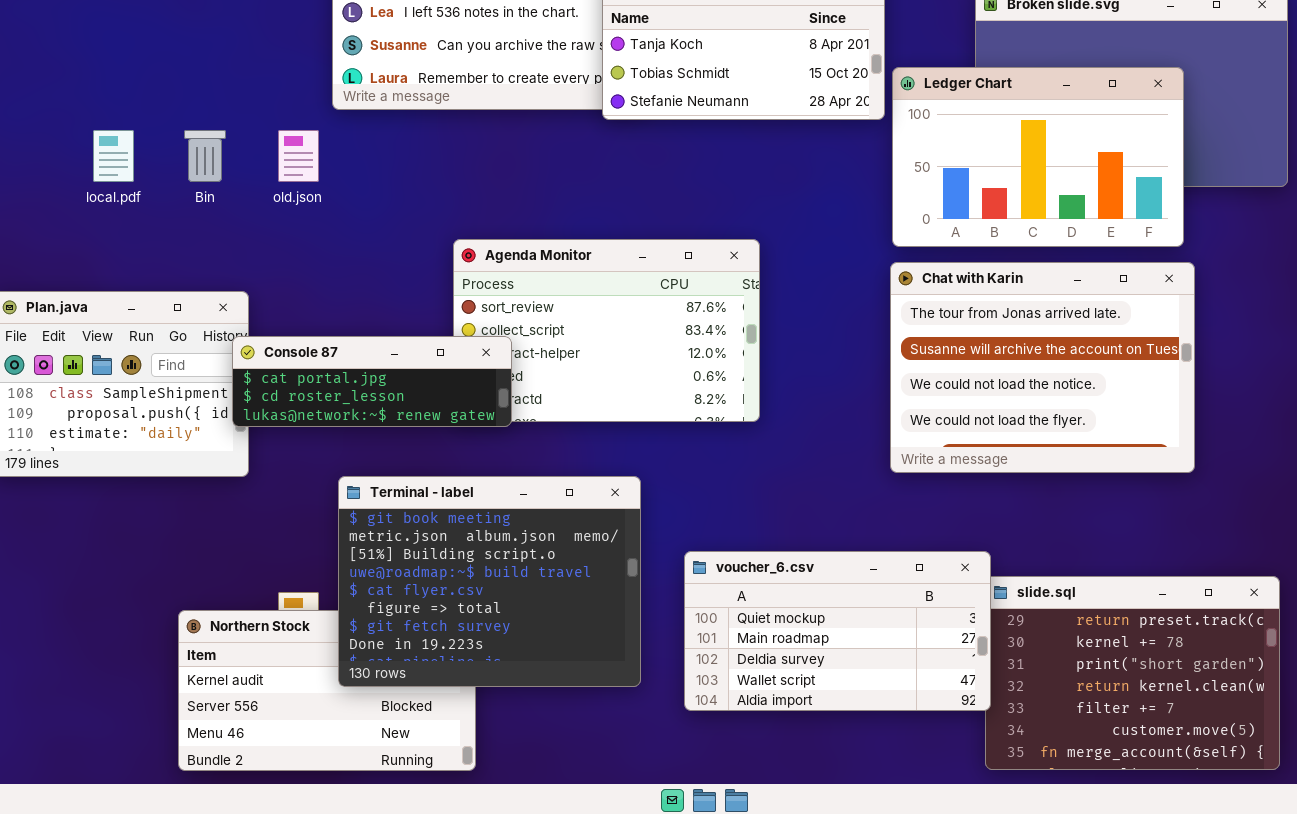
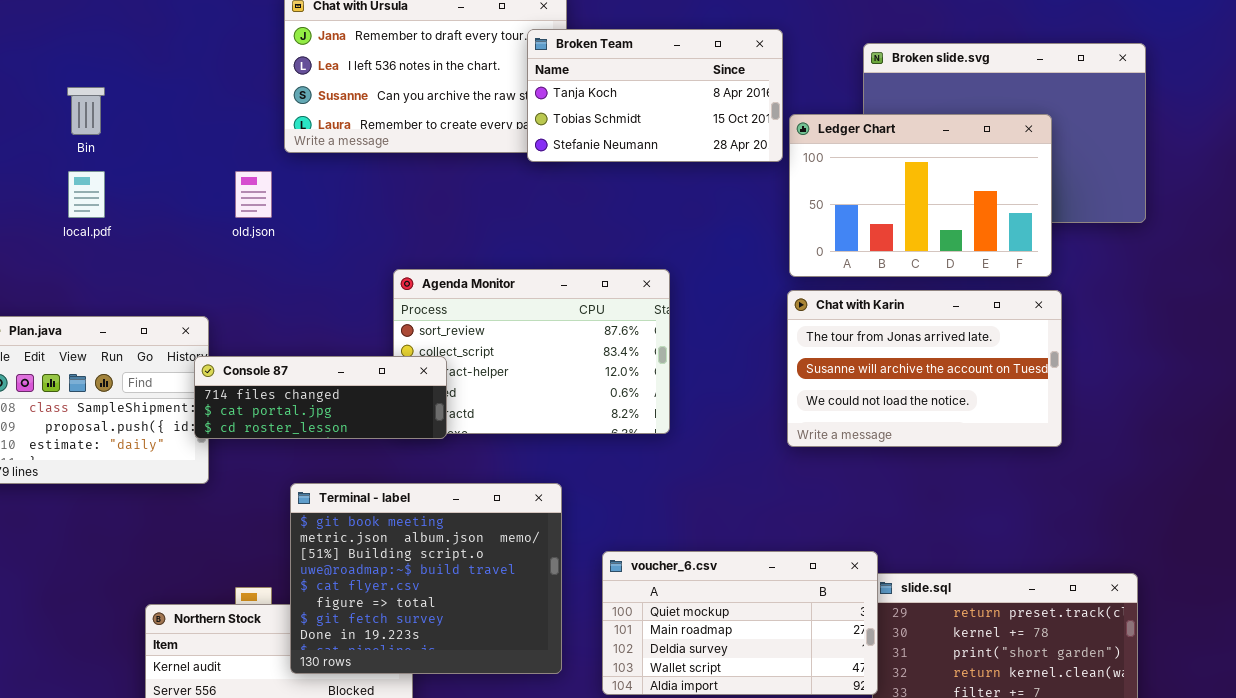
Bin: [184,130,226,182] -> [67,87,105,135], moved
Chat with Karin: [890,262,1195,473] -> [787,290,1062,447], resized
Console 87: [232,336,512,427] -> [194,356,447,439], scrolled up 1 row

